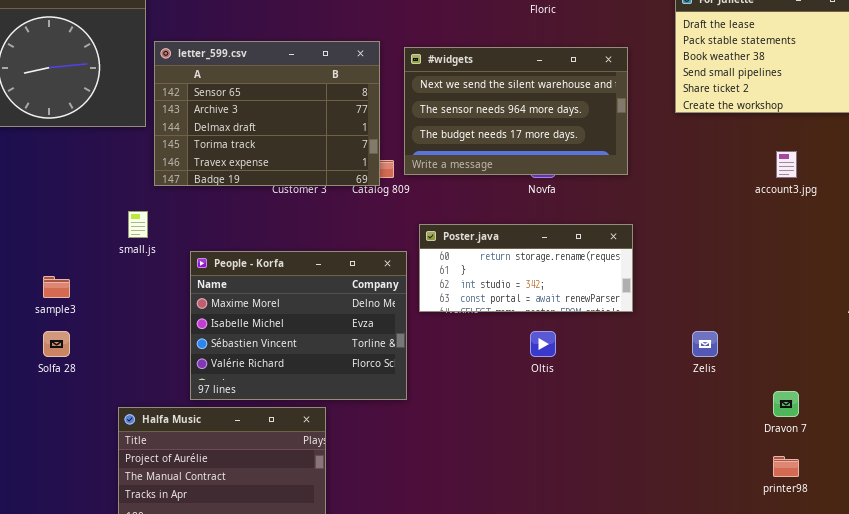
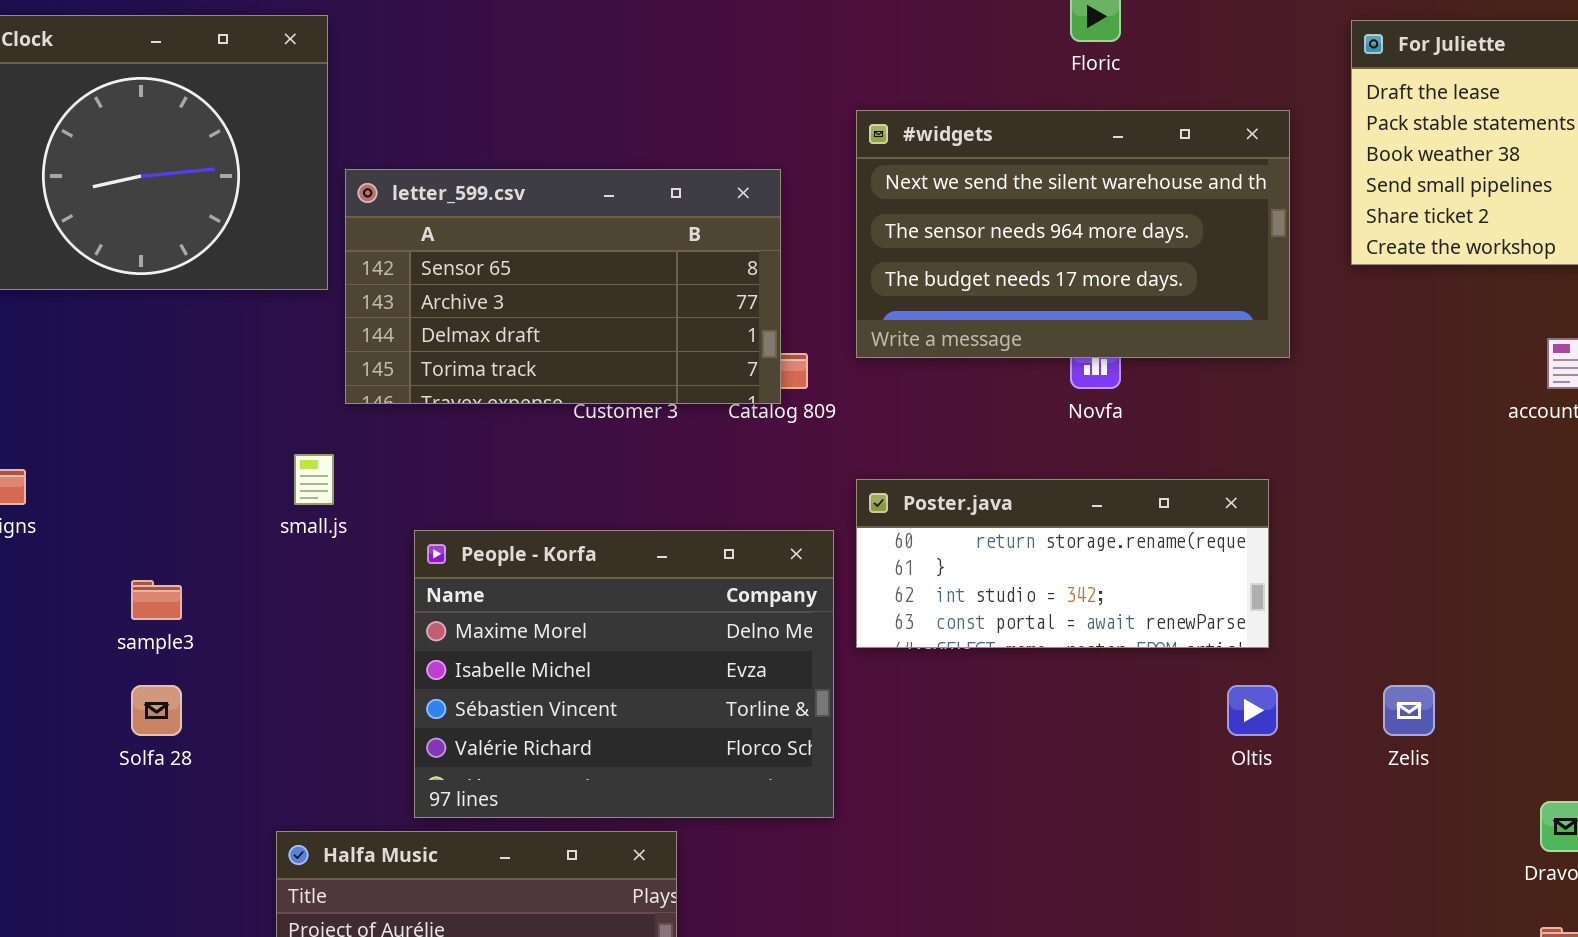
letter_599.csv: [154,41,380,186] -> [345,169,781,404], resized
#widgets: [404,47,628,175] -> [856,110,1290,358], moved
Oltis: [530,331,556,357] -> [1227,685,1278,736], moved

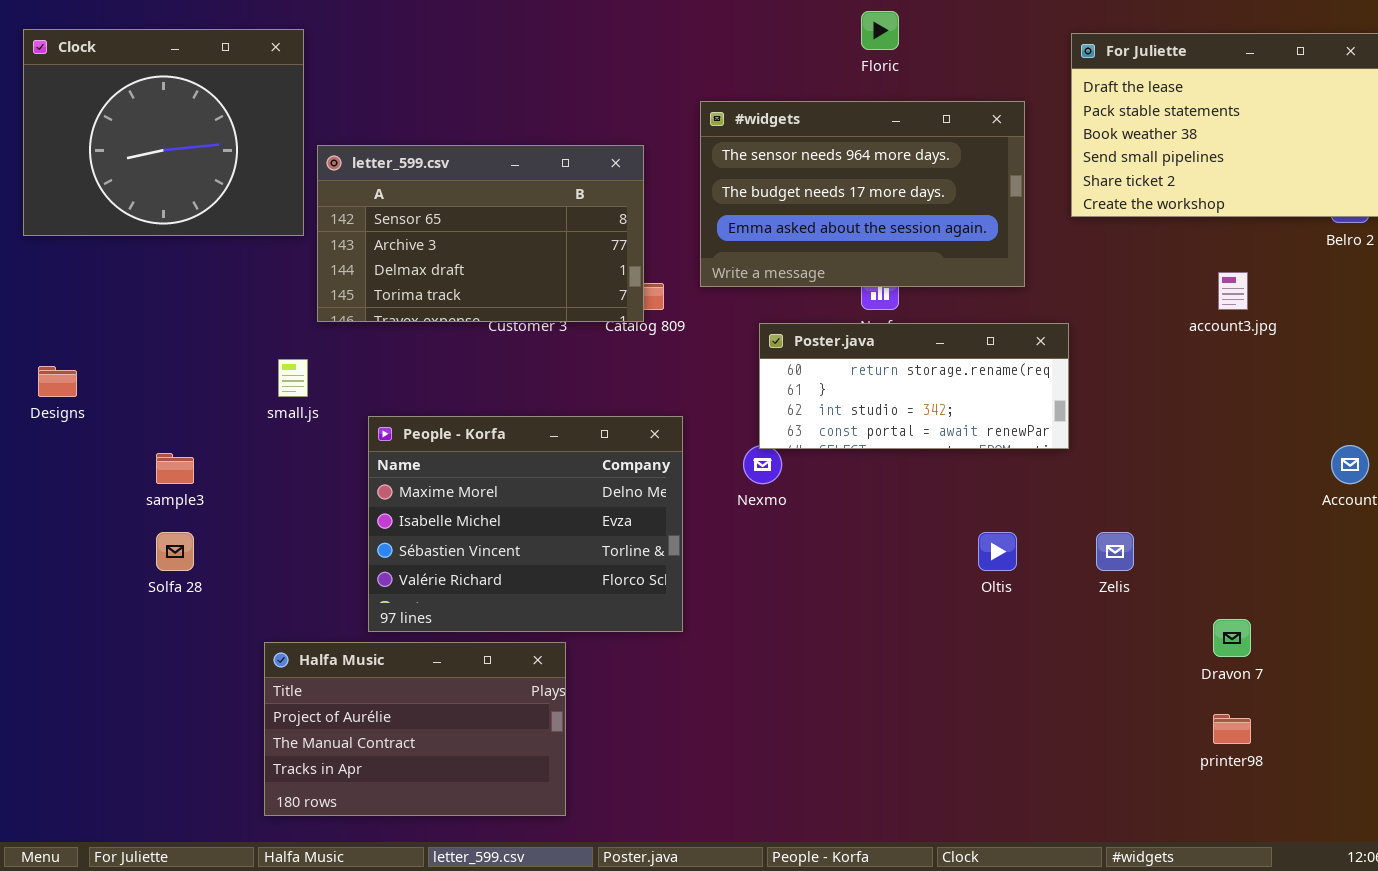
#widgets: [856,110,1290,358] -> [700,101,1025,287], scrolled down 1 row
Poster.java: [856,479,1269,648] -> [759,323,1069,449], moved

